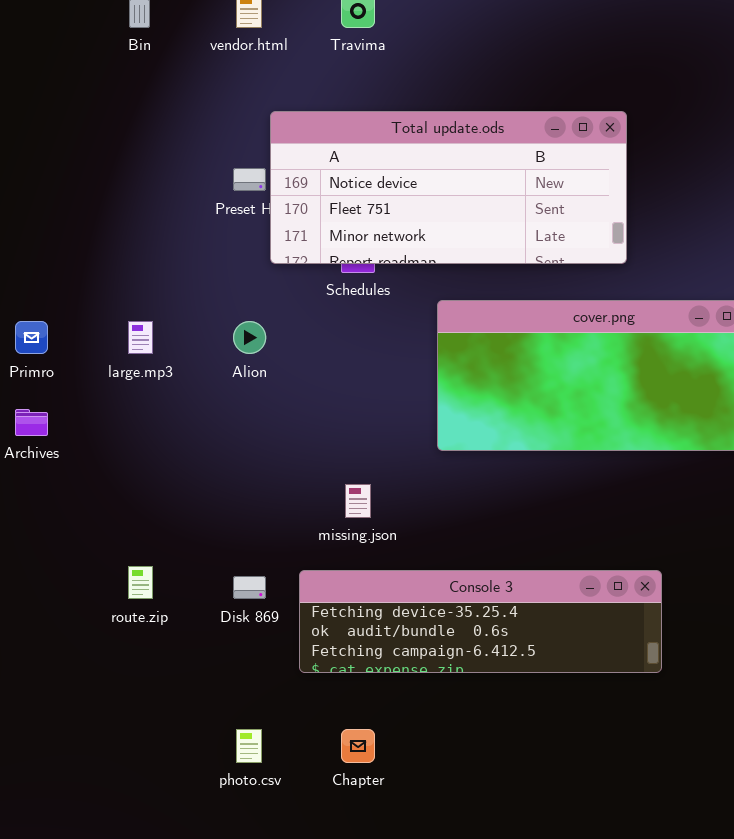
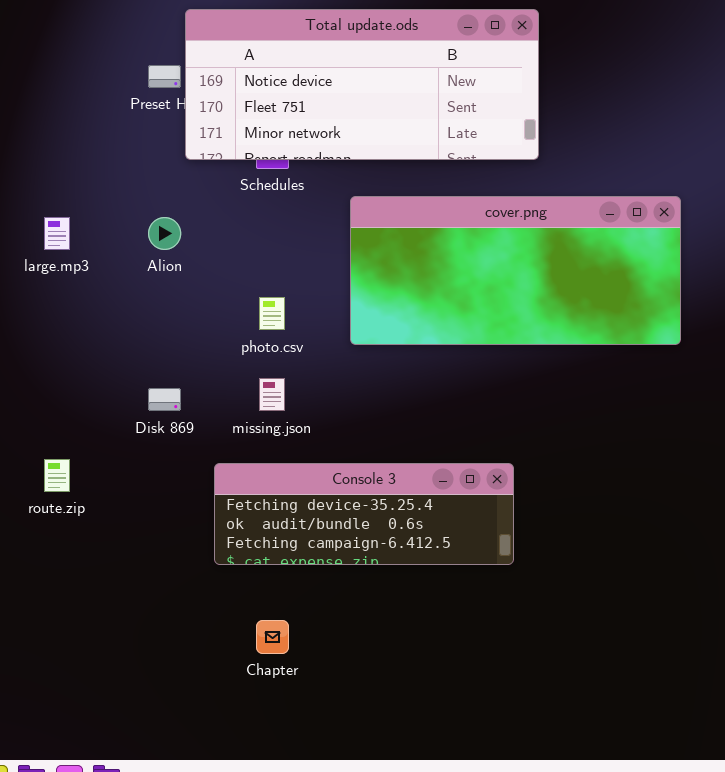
Console 3: [299,570,662,673] -> [214,463,514,565], resized
Disk 869: [233,576,266,599] -> [148,388,181,411], moved
photo.csv: [236,729,262,763] -> [259,297,285,330], moved

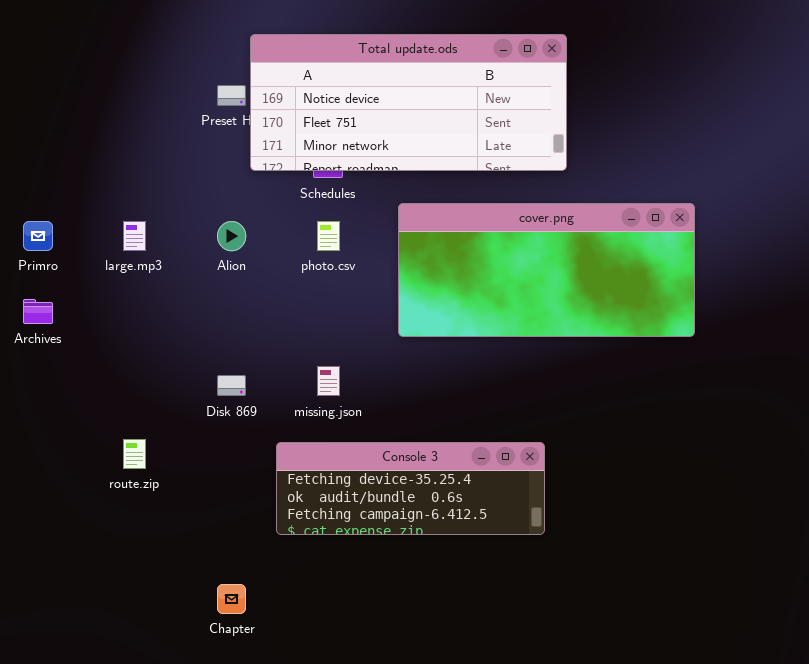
photo.csv: [259,297,285,330] -> [317,221,340,251], moved
Chapter: [256,620,289,654] -> [217,584,246,614], moved

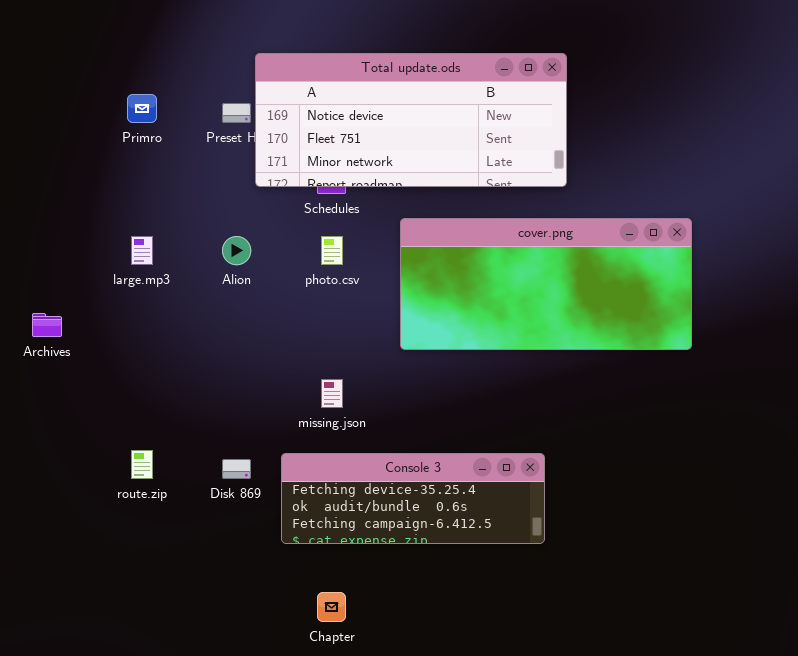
Primro: [23,221,53,251] -> [127,94,157,123], moved
Disk 869: [217,375,246,396] -> [222,459,251,479], moved
Chapter: [217,584,246,614] -> [317,592,346,622], moved

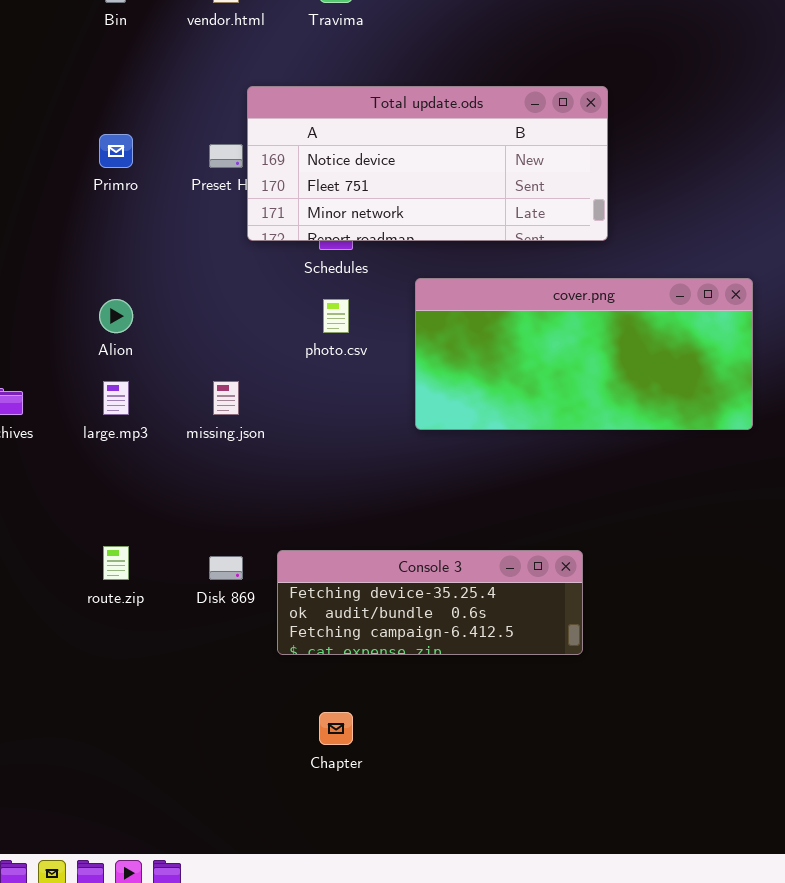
large.mp3: [131,236,153,265] -> [103,381,129,415], moved
Alion: [222,236,251,265] -> [99,299,133,333], moved
missing.json: [321,379,343,408] -> [213,381,239,415], moved

